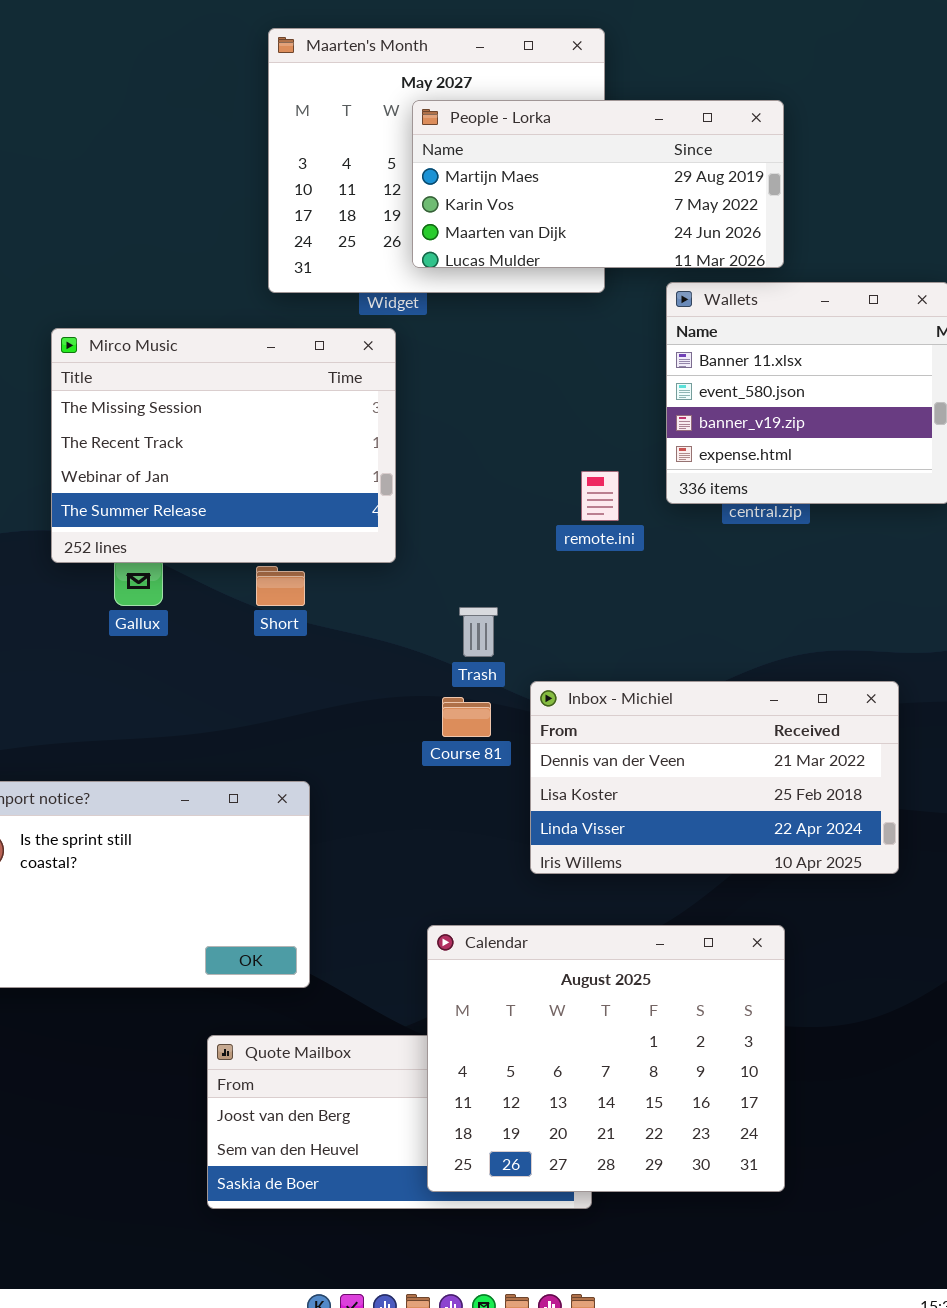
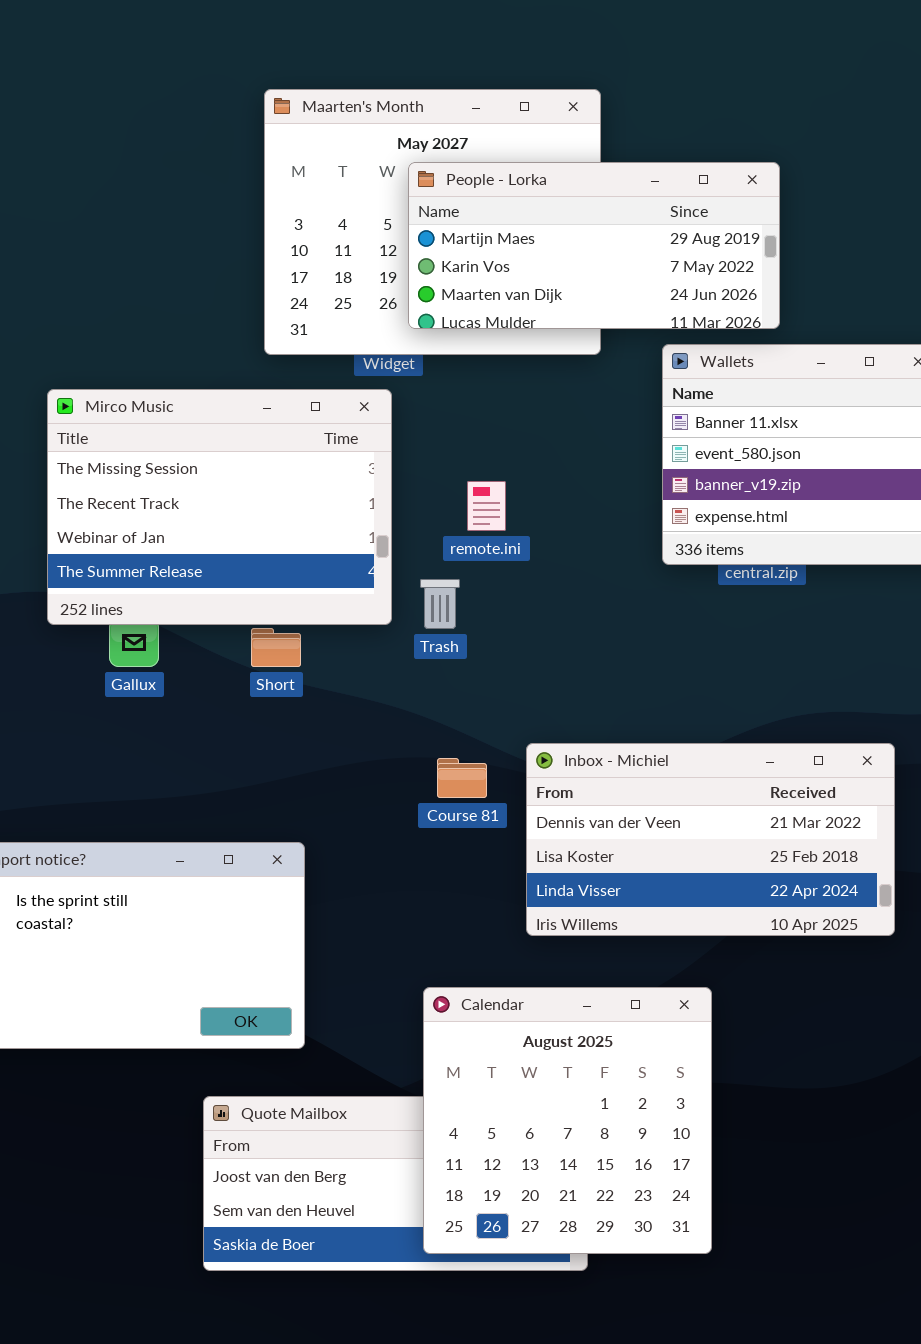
remote.ini: [581,471,619,521] -> [467,481,506,531], moved
Trash: [459,607,498,657] -> [420,579,460,629], moved
Calendar: [427,925,785,1192] -> [423,987,712,1254], resized

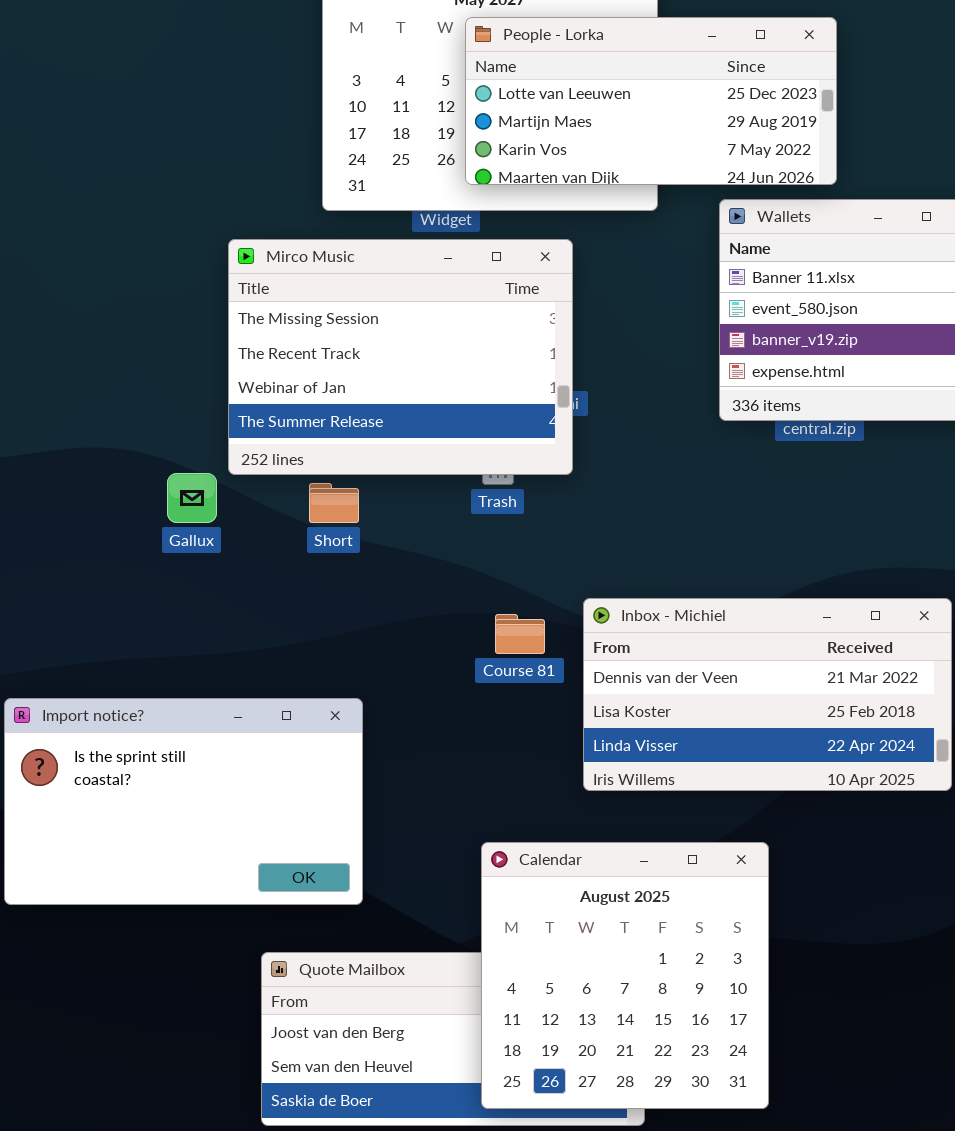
People - Lorka: [408,162,780,329] -> [465,17,837,185], scrolled up 1 row
Mirco Music: [47,389,392,625] -> [228,239,573,475], moved

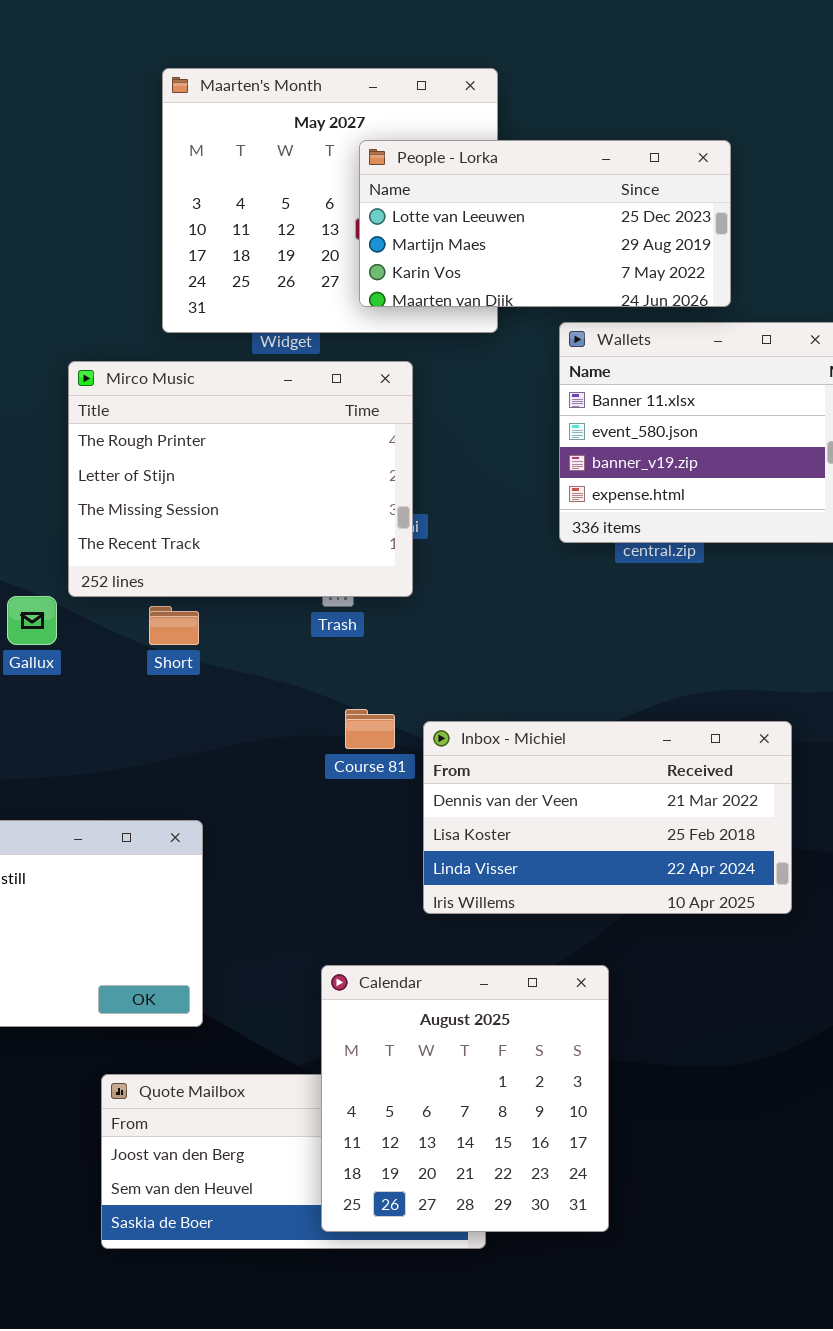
People - Lorka: [465,17,837,185] -> [359,140,731,307], moved
Mirco Music: [228,239,573,475] -> [68,361,413,597], scrolled up 2 rows
Course 81: [495,614,545,654] -> [345,709,395,749], moved

